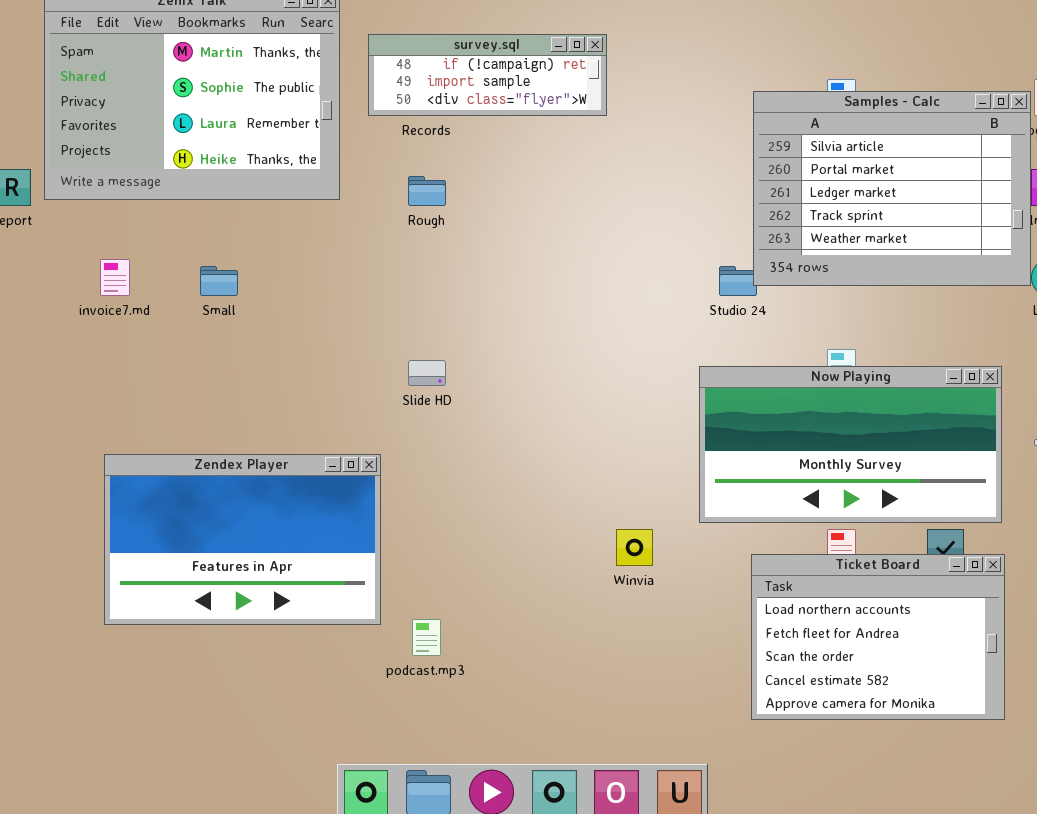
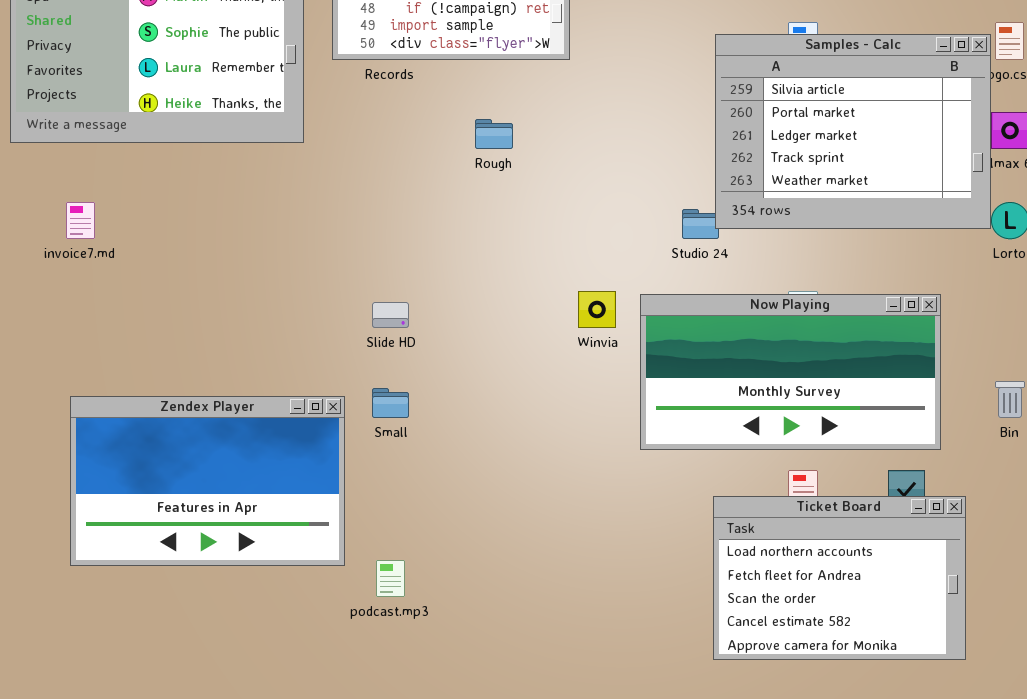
Rough: [408,176,446,206] -> [475,119,513,149], moved
Small: [200,266,238,296] -> [372,388,409,418], moved
Now Playing: [699,366,1002,523] -> [640,294,941,450], moved
Winvia: [616,529,653,566] -> [578,291,616,328], moved

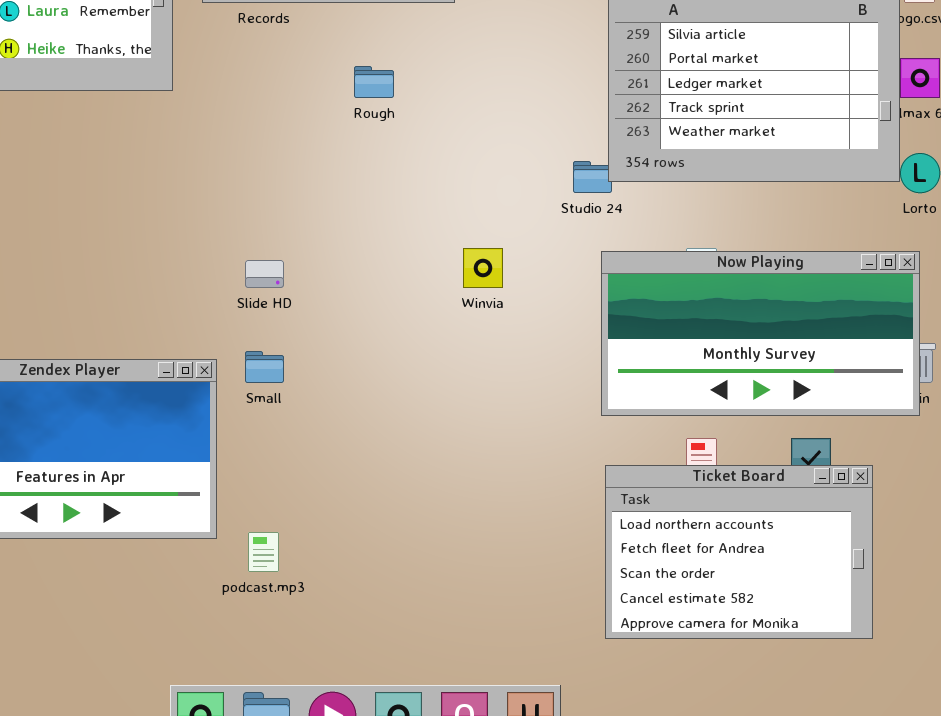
Now Playing: [640,294,941,450] -> [601,251,920,416], moved

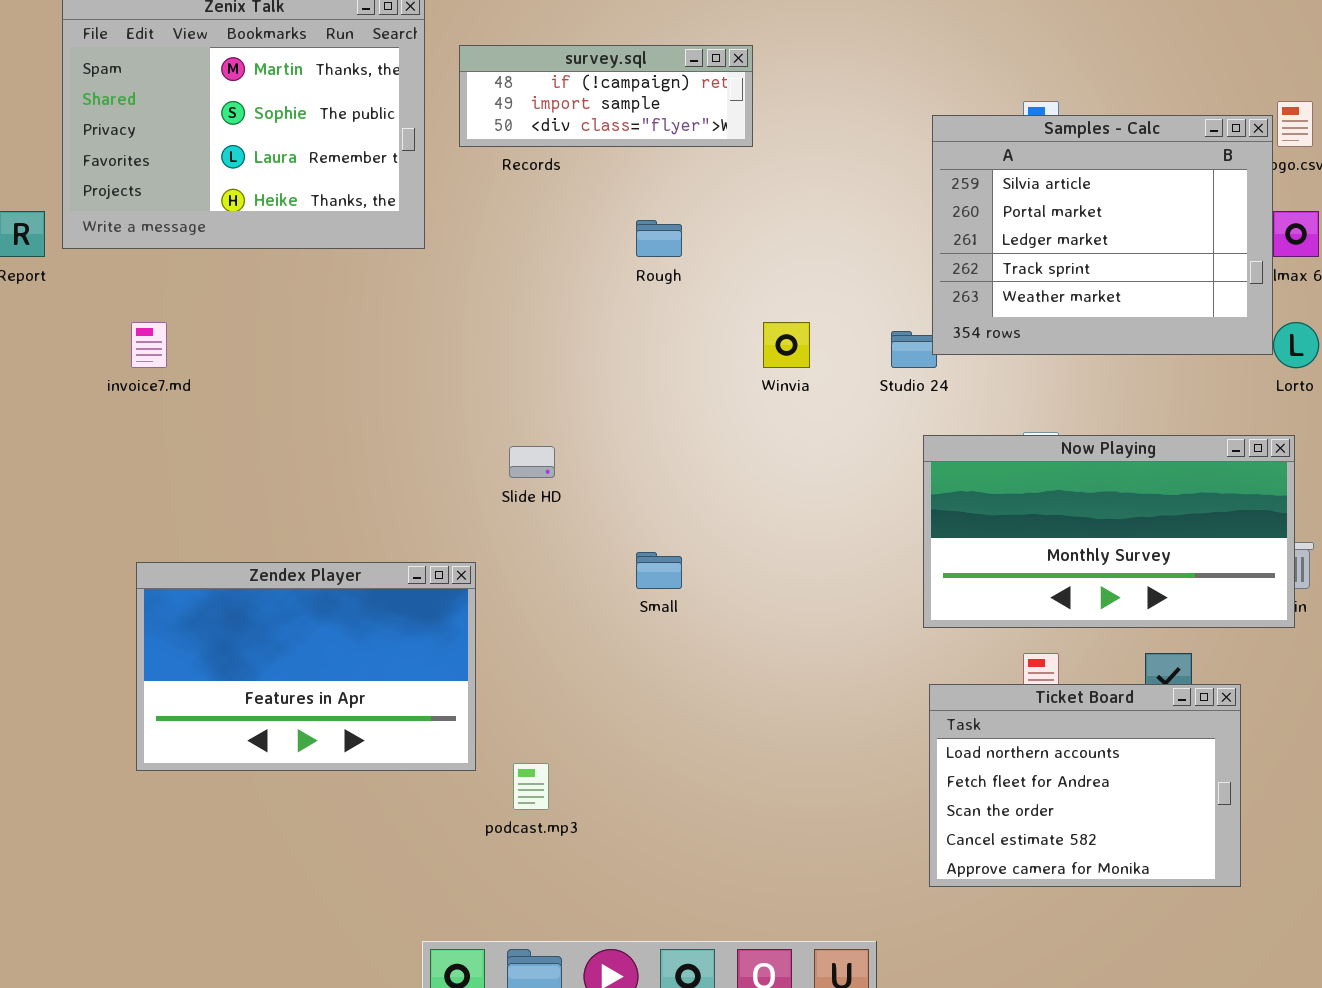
Winvia: [463,248,503,288] -> [763,322,810,368], moved
Small: [245,351,284,383] -> [636,552,682,589], moved

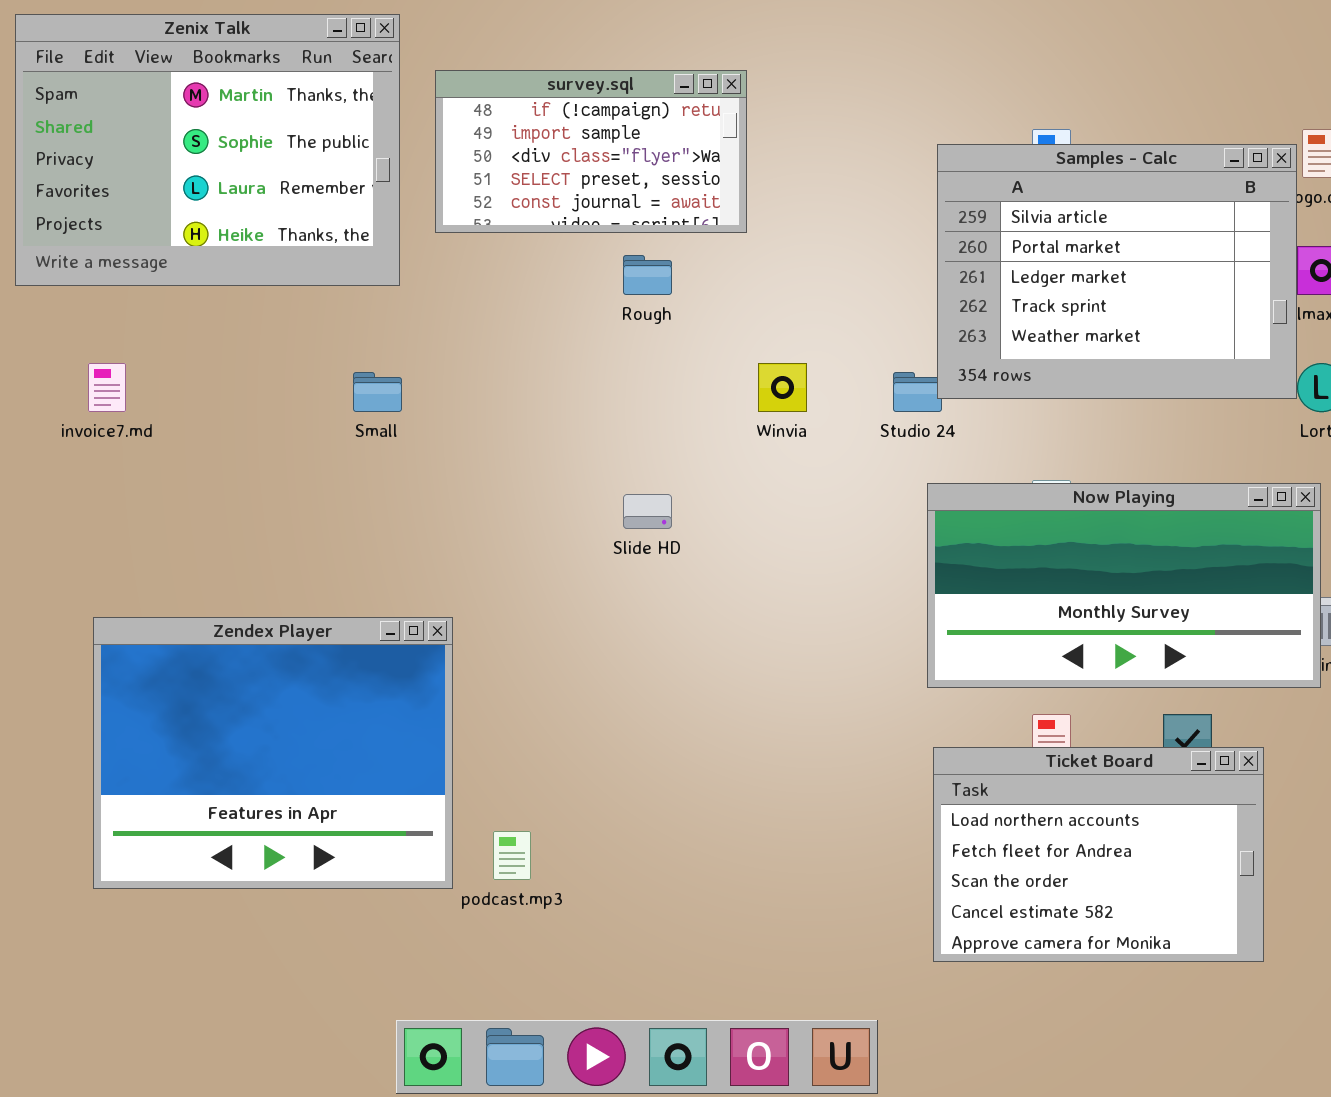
survey.sql: [459,45,753,147] -> [435,70,747,233], resized
Slide HD: [509,446,555,478] -> [623,494,672,529], moved
Small: [636,552,682,589] -> [353,372,402,412], moved
Zendex Player: [136,562,476,771] -> [93,617,453,889], resized

